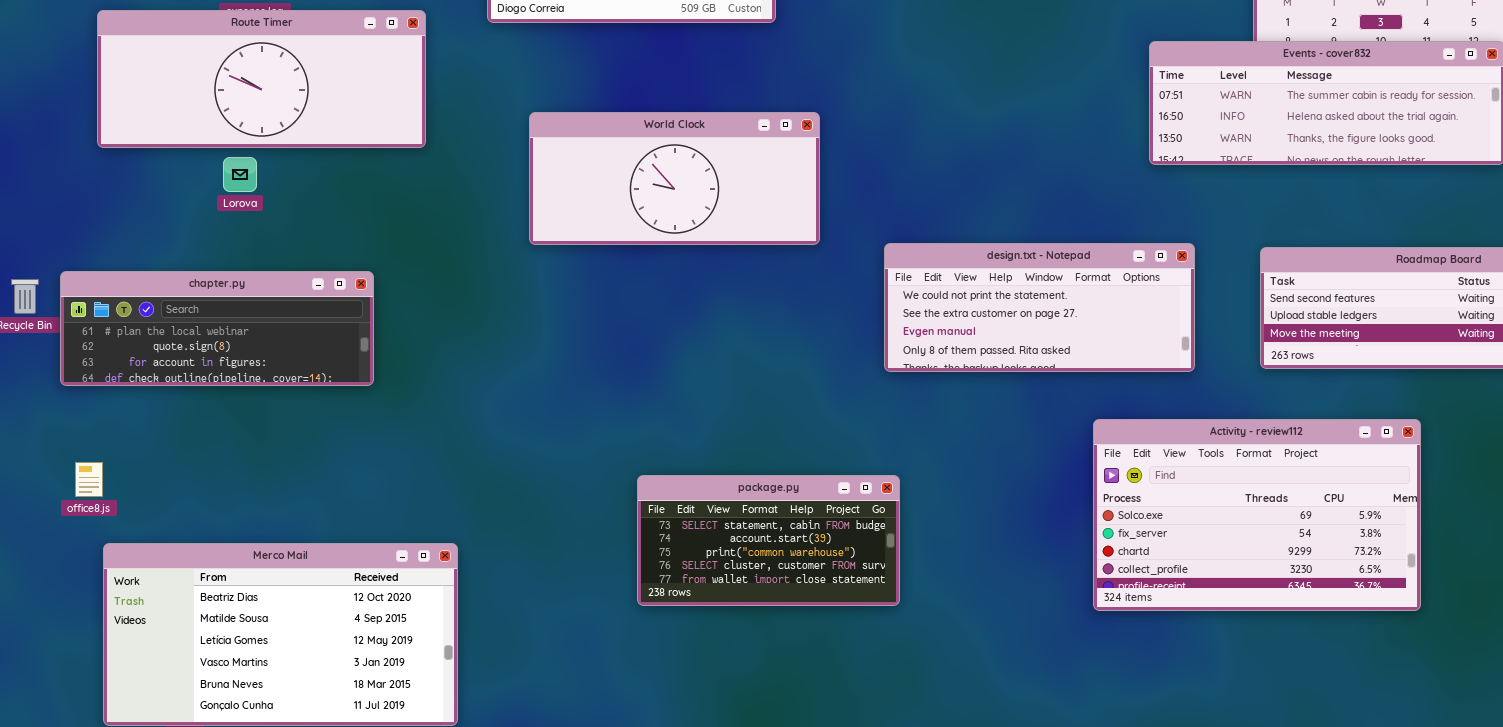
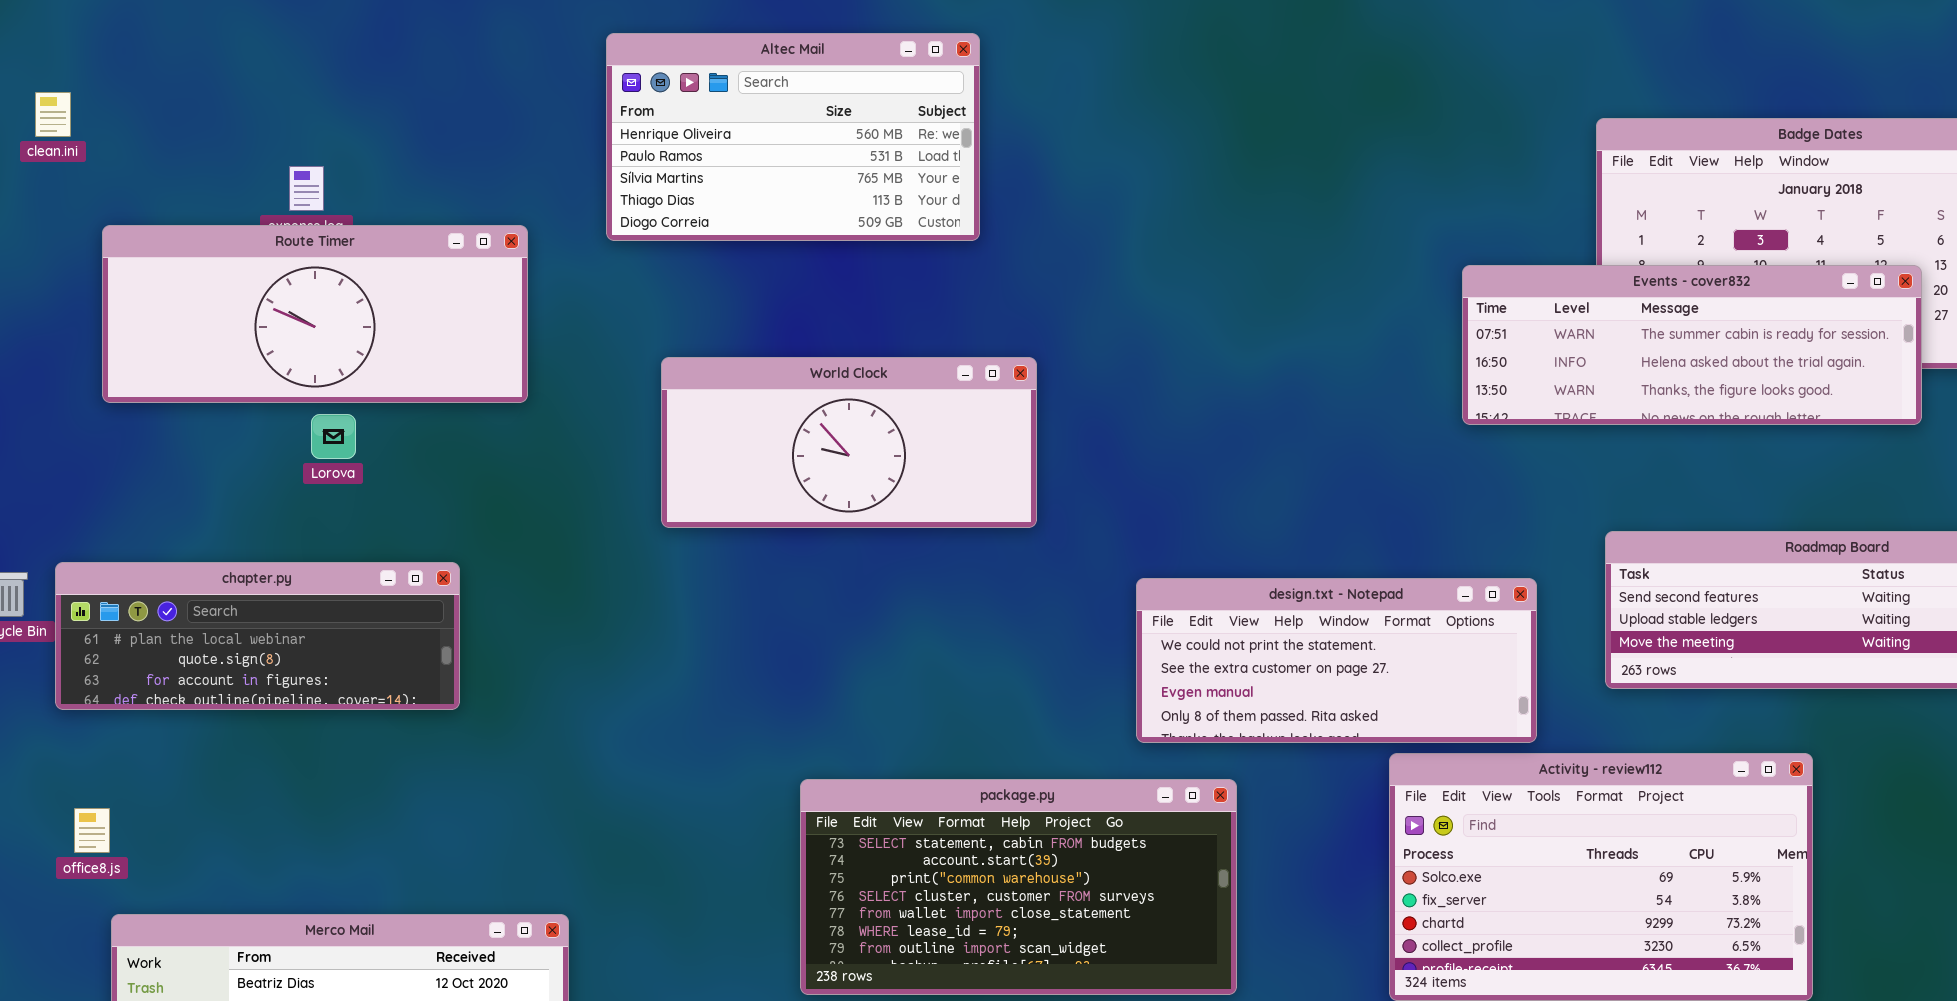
Lorova: [223,157,257,192] -> [311,414,356,459], moved
design.txt - Notepad: [884,243,1195,372] -> [1136,578,1537,743], moved
package.py: [637,475,900,606] -> [800,779,1237,995], resized

